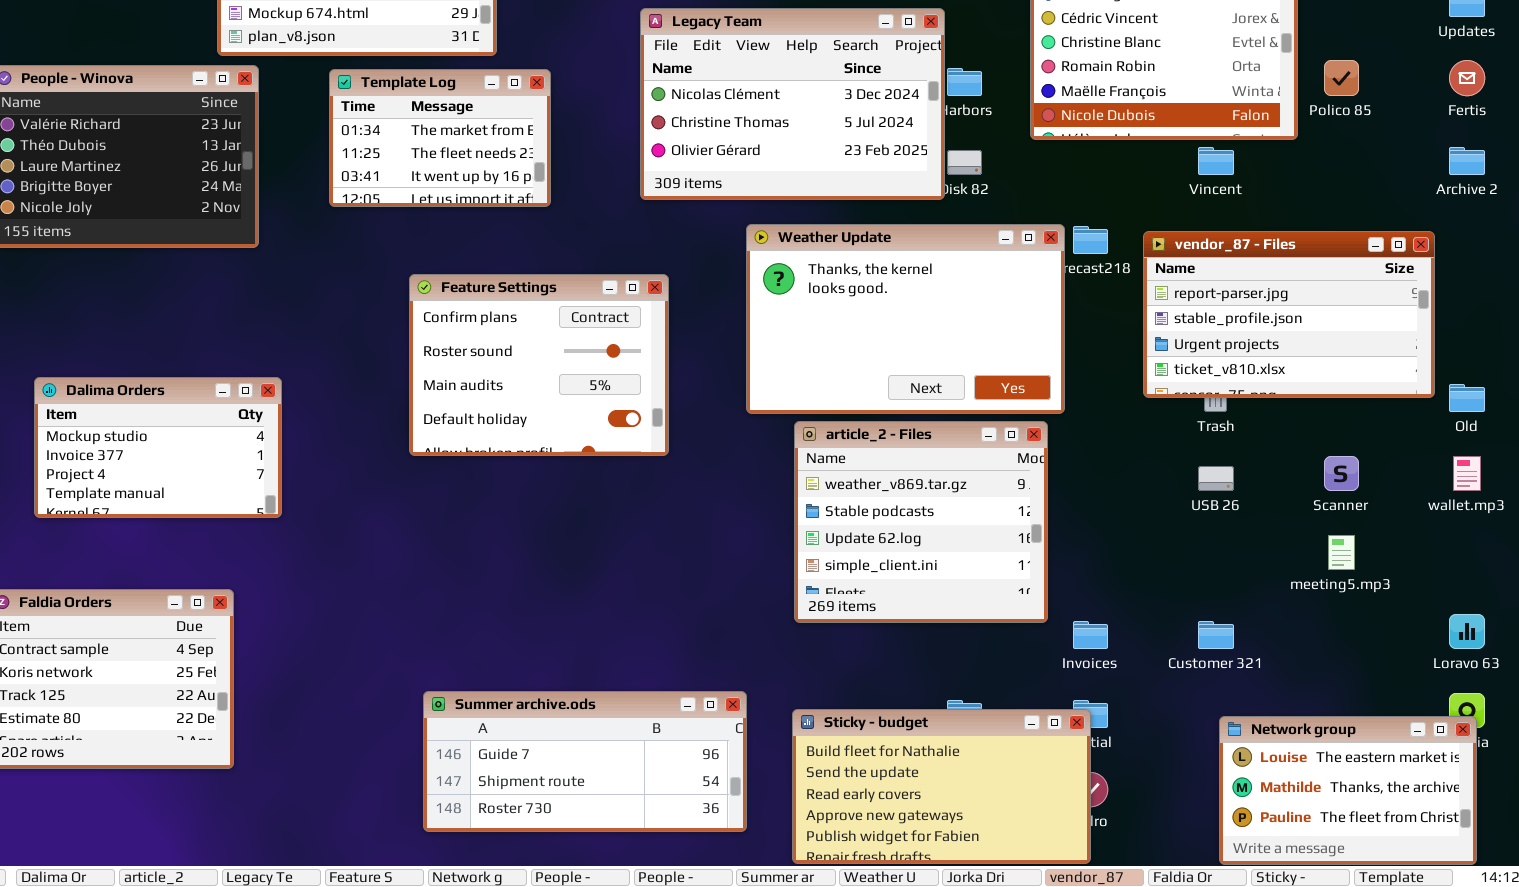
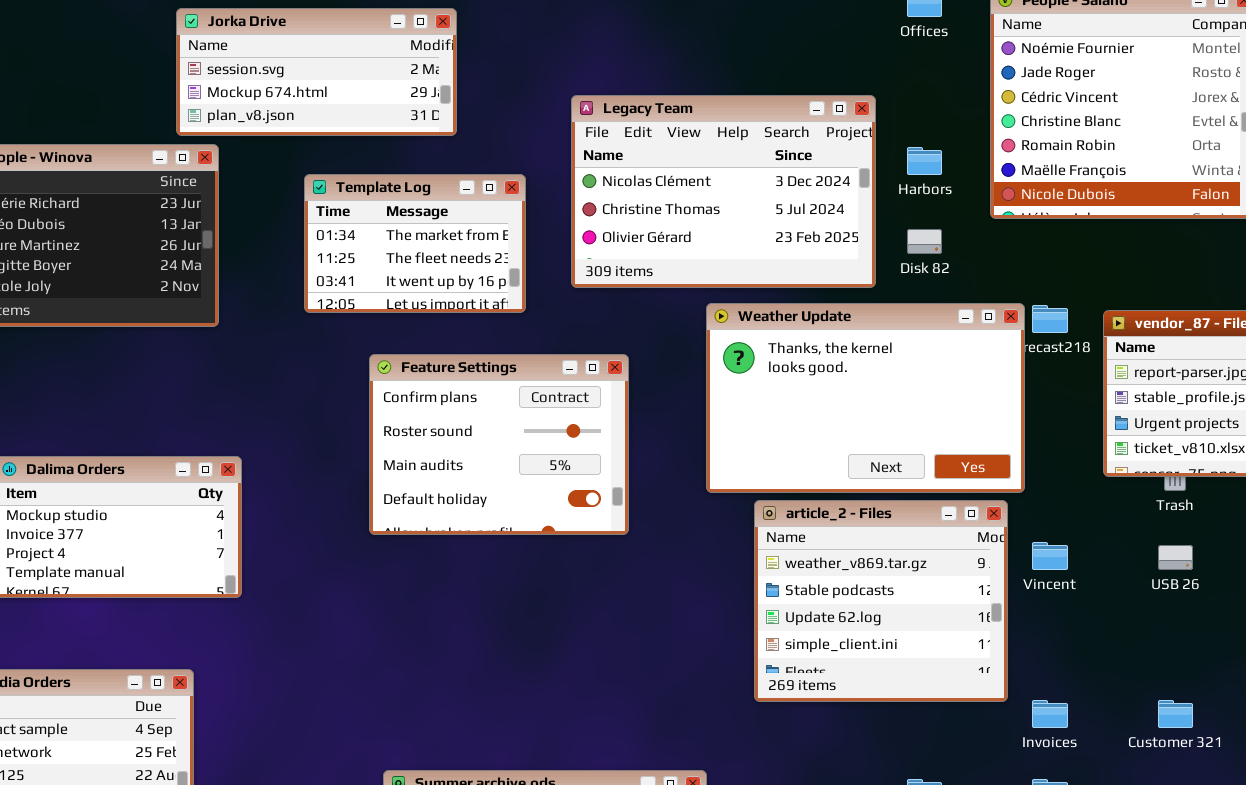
Legacy Team: [640,8,945,200] -> [571,95,876,288], moved
Template Log: [329,69,551,207] -> [304,174,526,313], moved
Vincent: [1198,147,1234,175] -> [1032,542,1068,570], moved

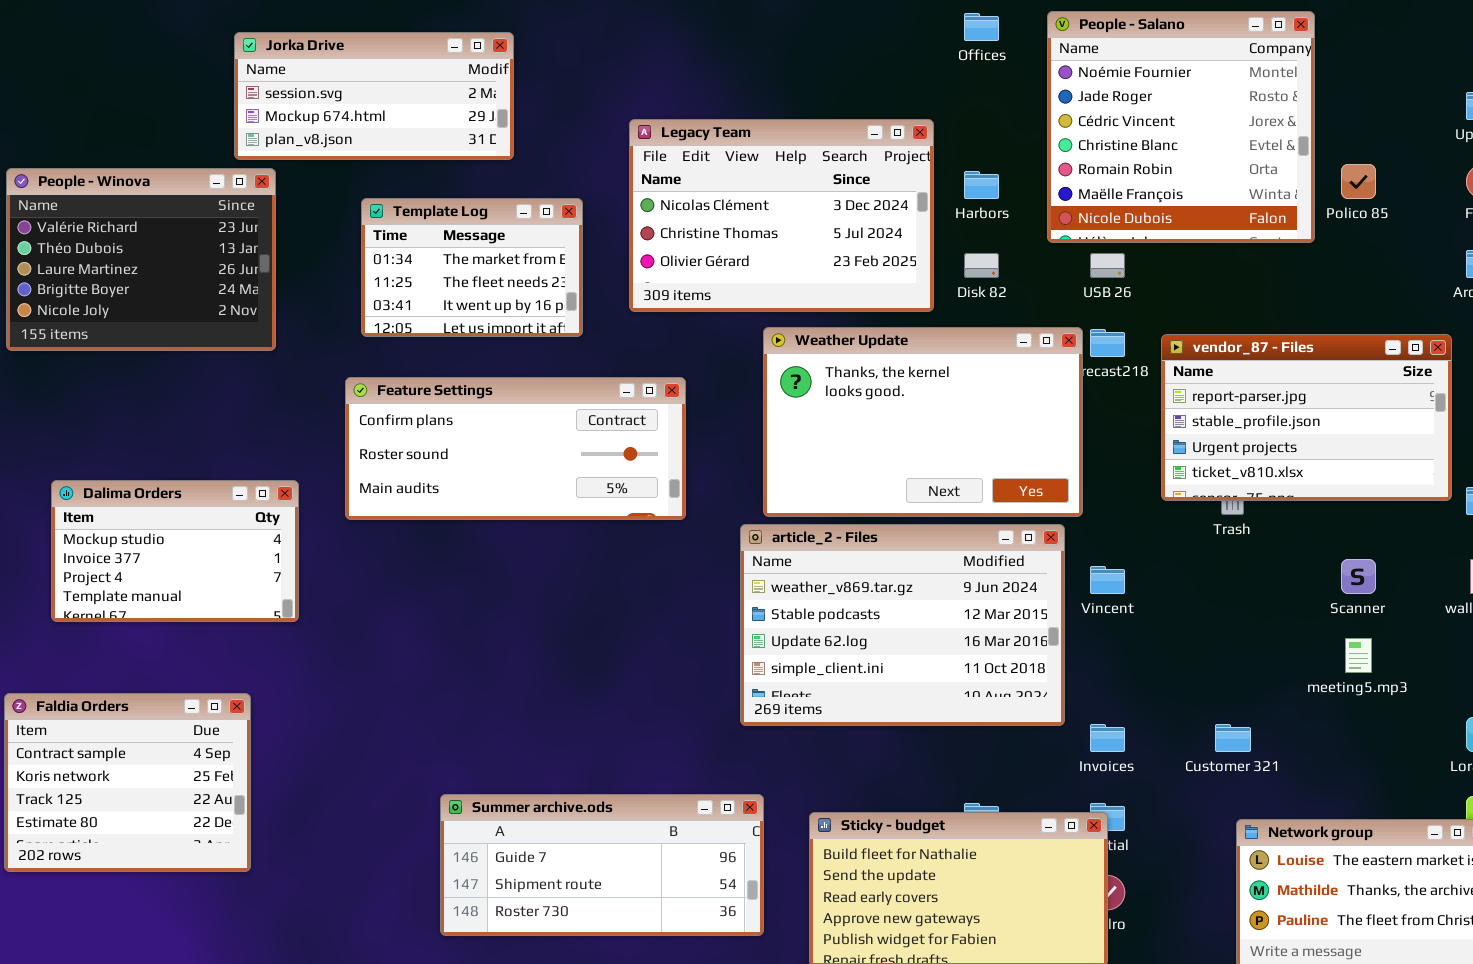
Feature Settings: [369,354,629,535] -> [345,377,686,520], resized
article_2 - Files: [754,500,1008,702] -> [740,524,1065,726], resized
USB 26: [1158,545,1193,570] -> [1090,253,1125,278], moved

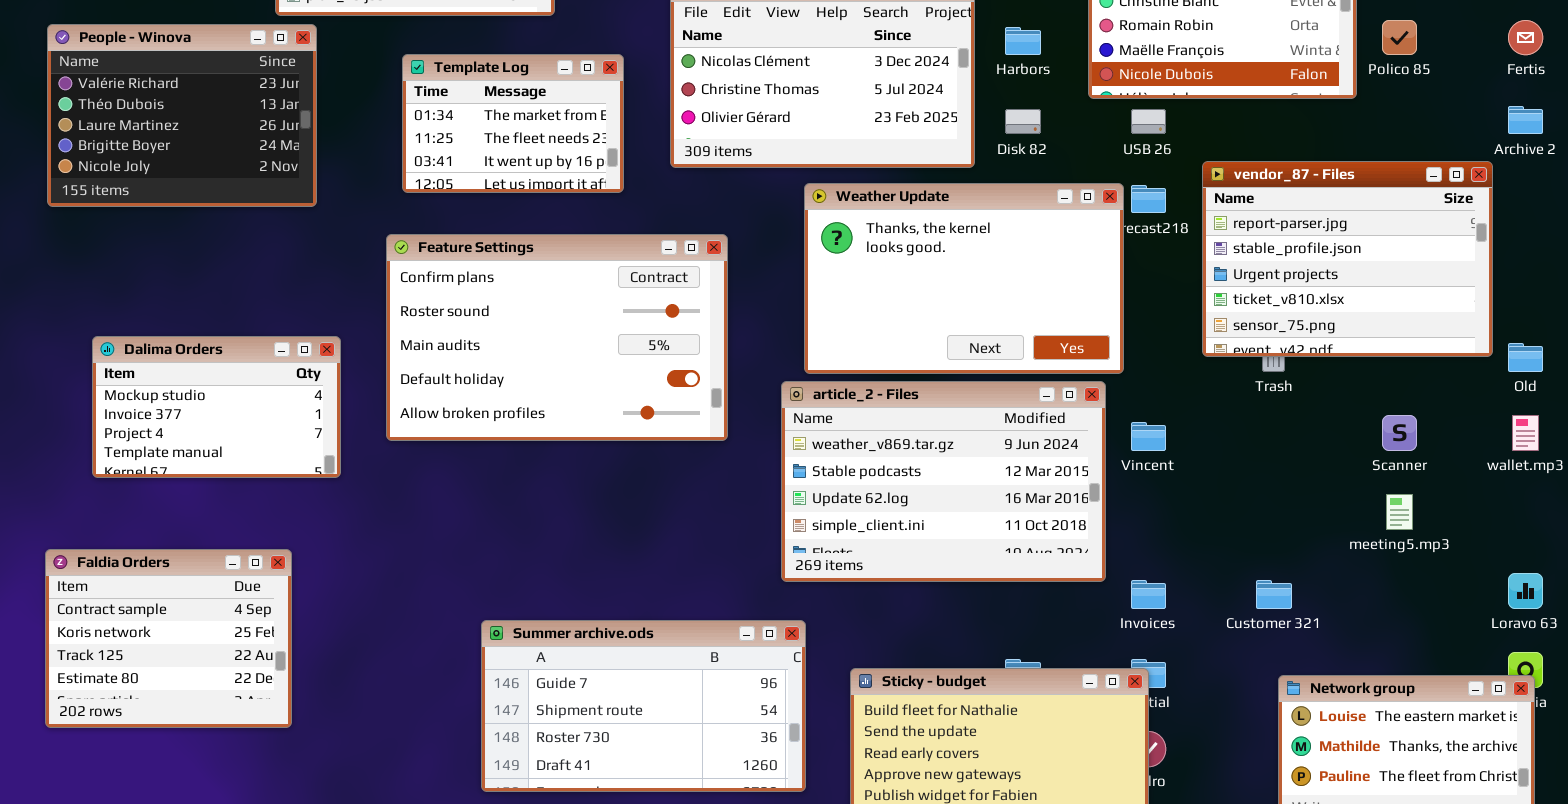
vendor_87 - Files: [1161,334,1452,501] -> [1202,161,1493,357], resized
Feature Settings: [345,377,686,520] -> [386,234,728,441], resized
Summer archive.ods: [440,794,764,936] -> [481,620,806,792], resized

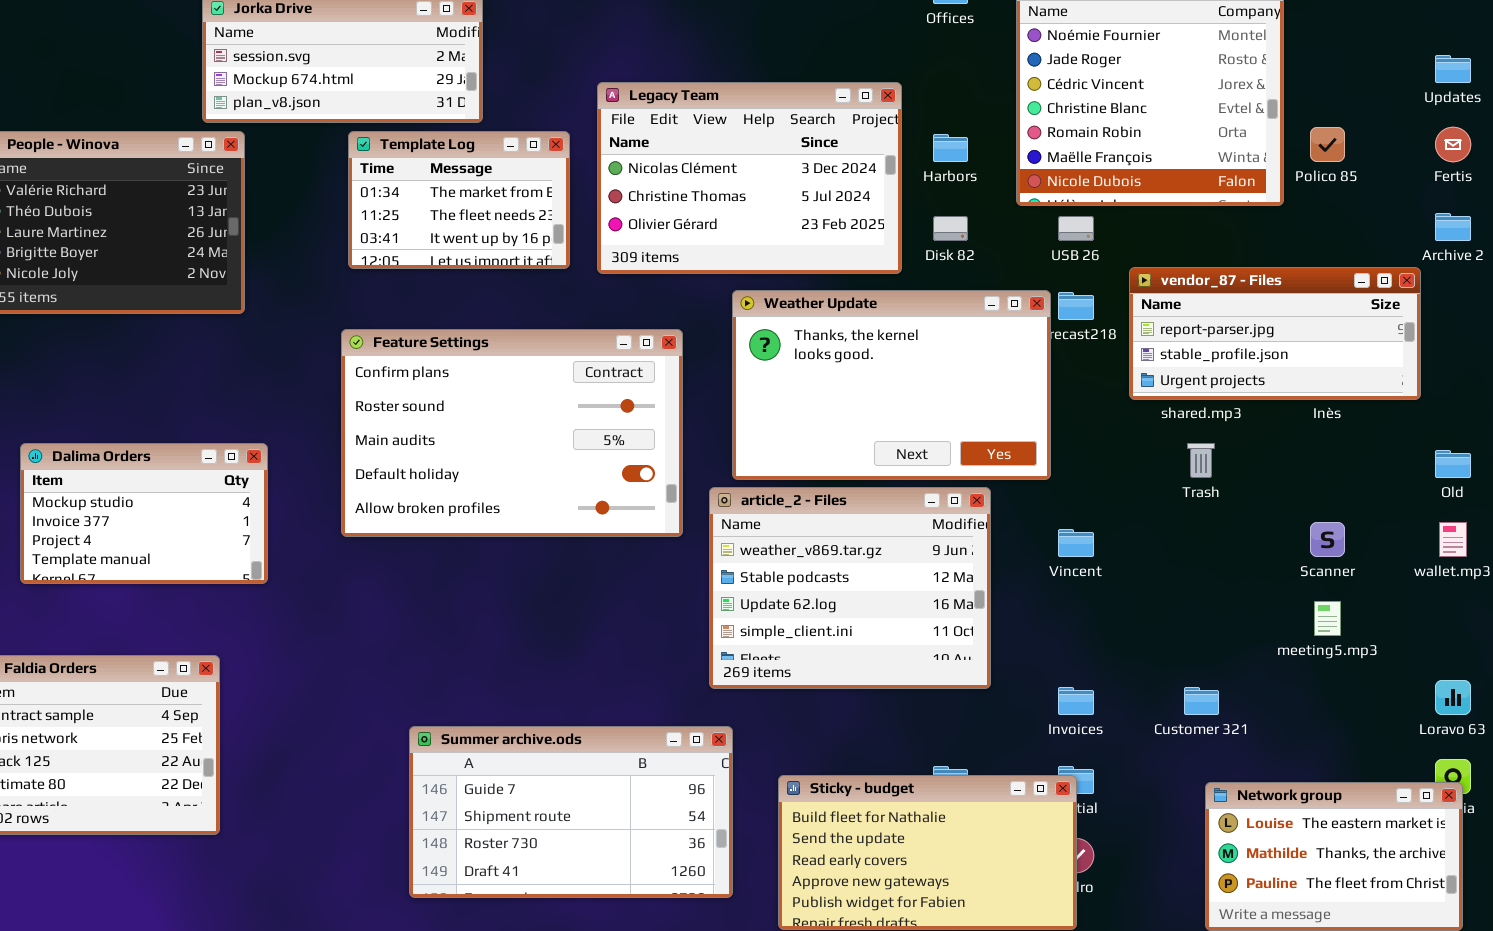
Template Log: [402,54,624,193] -> [348,131,570,269], moved
vendor_87 - Files: [1202,161,1493,357] -> [1129,267,1421,400], resized
Feature Settings: [386,234,728,441] -> [341,329,683,537], moved
article_2 - Files: [781,381,1106,582] -> [709,487,991,689], resized

